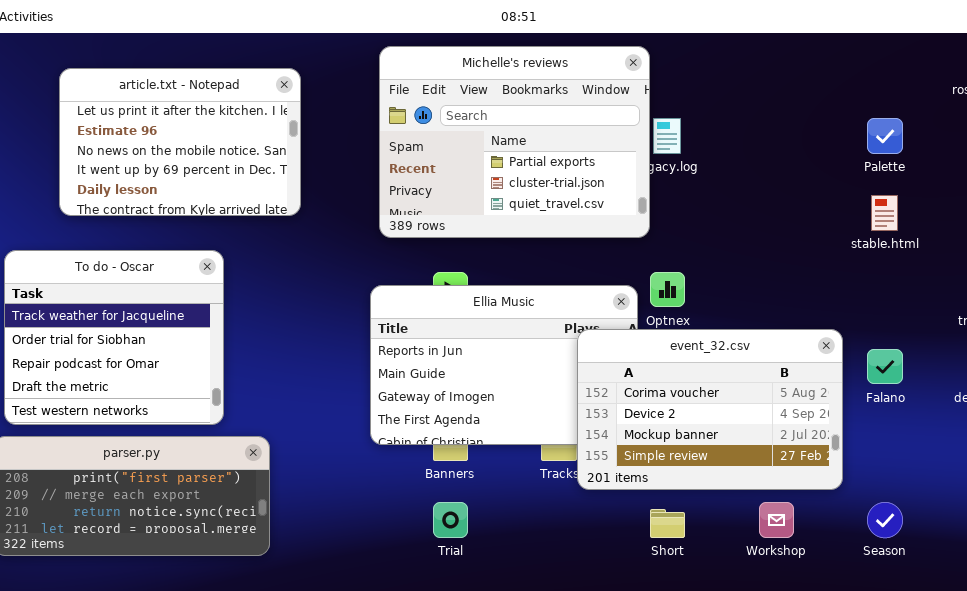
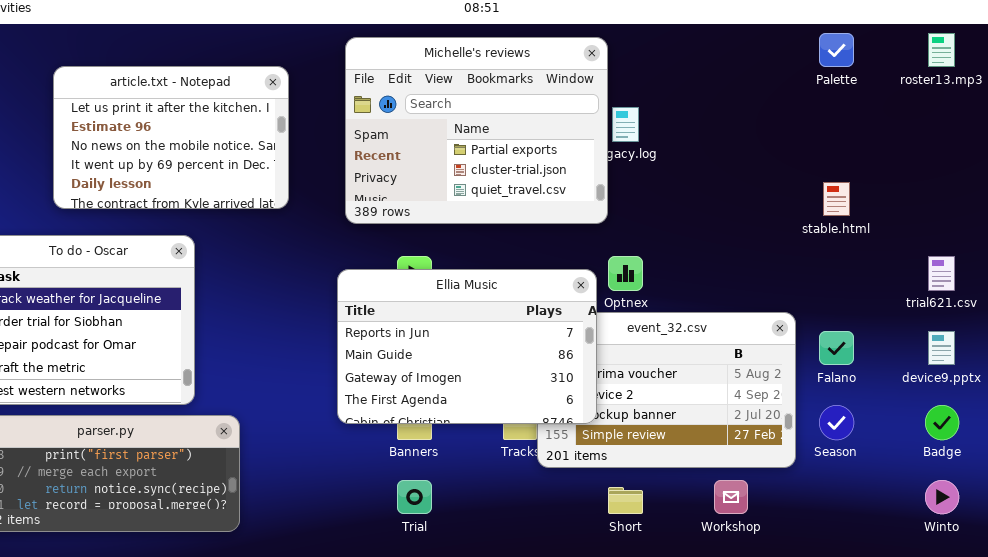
article.txt - Notepad: [59,68,301,216] -> [53,66,289,209], moved
Palette: [867,118,903,154] -> [819,33,854,67], moved
Ellia Music: [370,285,638,445] -> [337,269,597,424], raised
Season: [867,502,903,538] -> [819,405,854,440], moved

